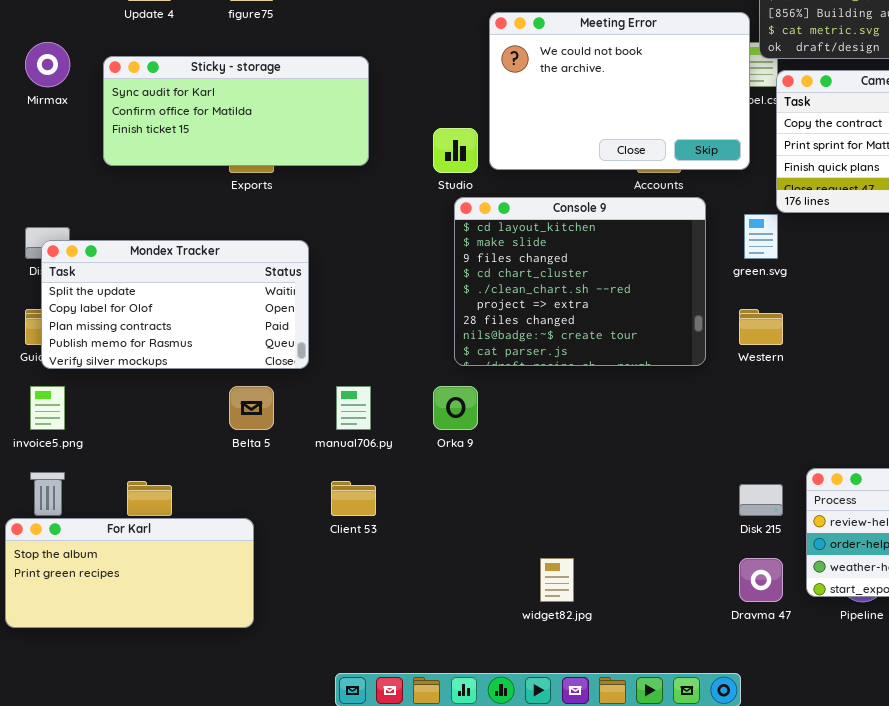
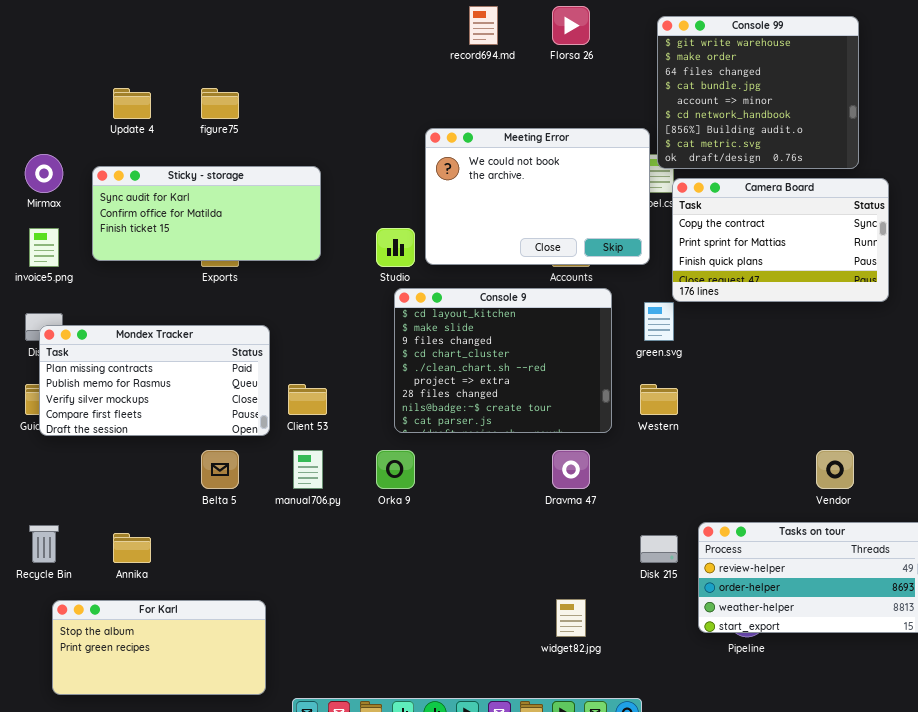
Mondex Tracker: [41,240,309,369] -> [39,325,270,436], scrolled down 2 rows
invoice5.png: [30,386,65,430] -> [29,228,59,267], moved
Client 53: [331,481,376,516] -> [288,384,327,415], moved
For Karl: [5,518,254,628] -> [52,600,266,695], moved
widget82.jpg: [540,558,574,602] -> [556,599,586,637], moved
Dravma 47: [739,558,783,602] -> [552,450,590,489], moved

